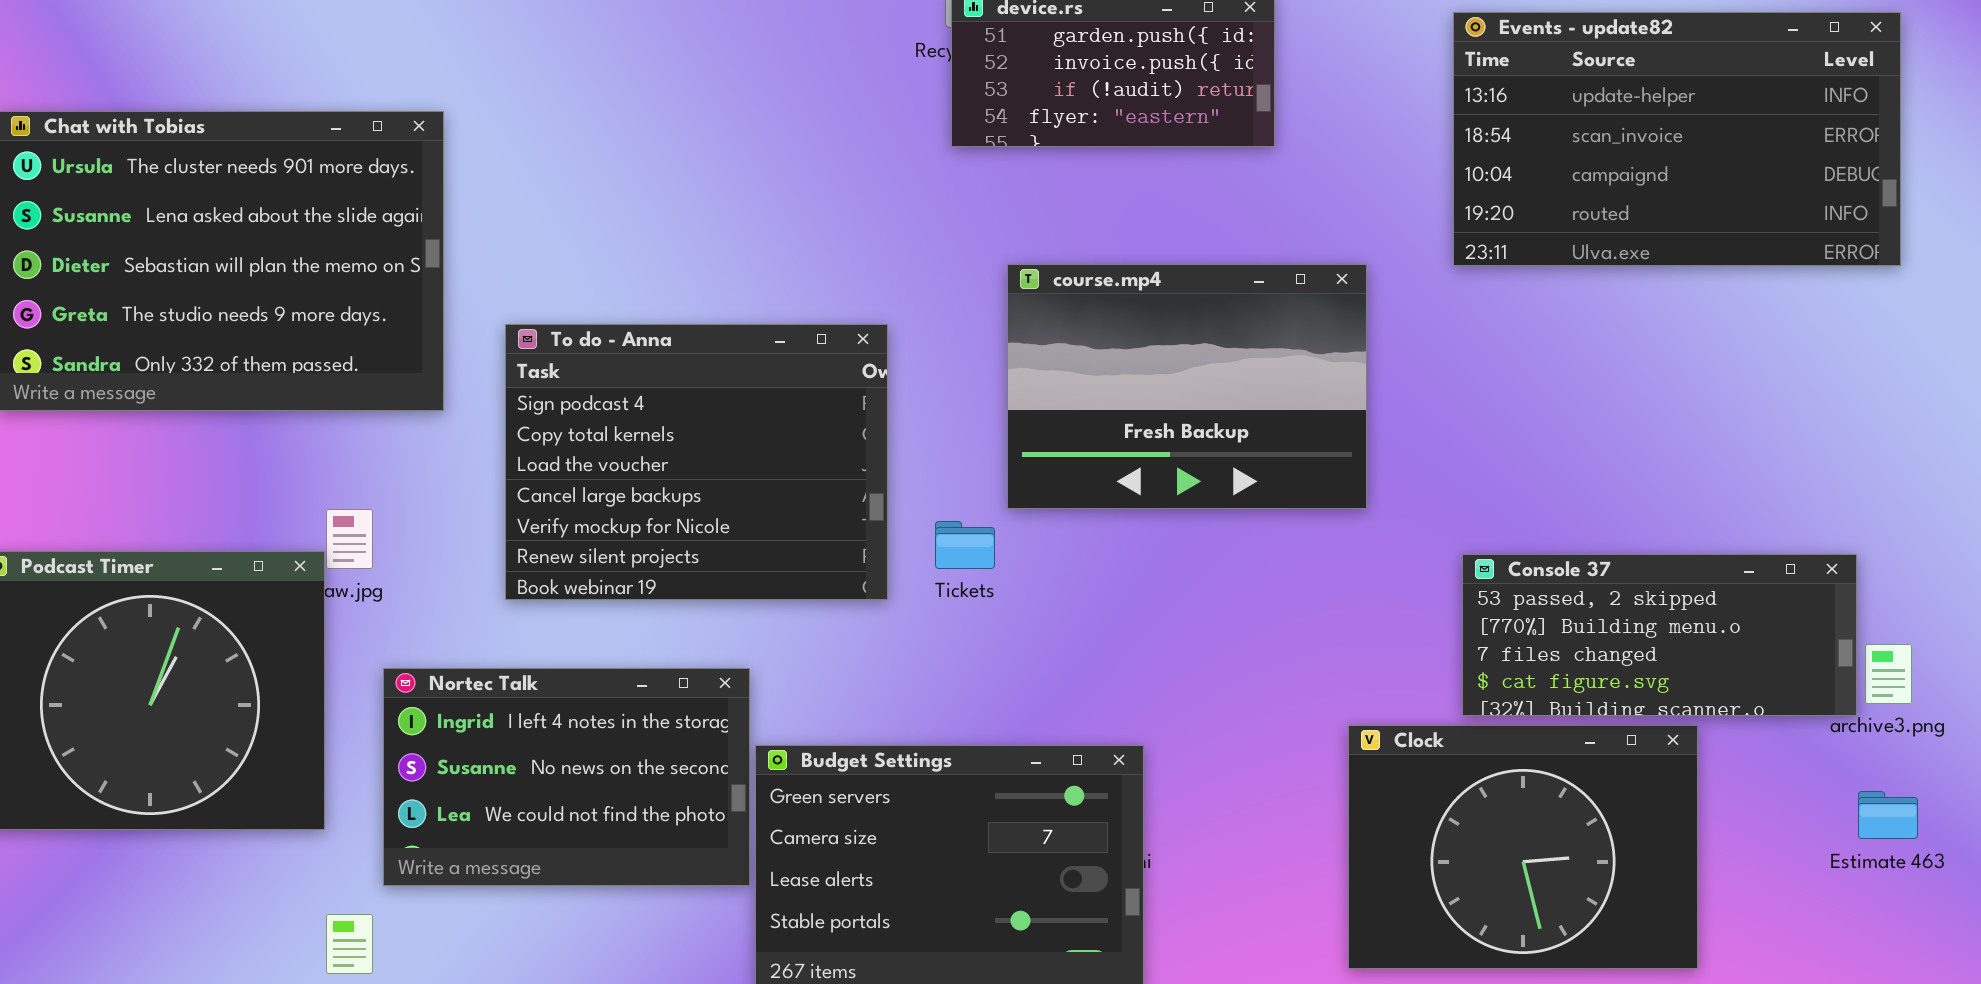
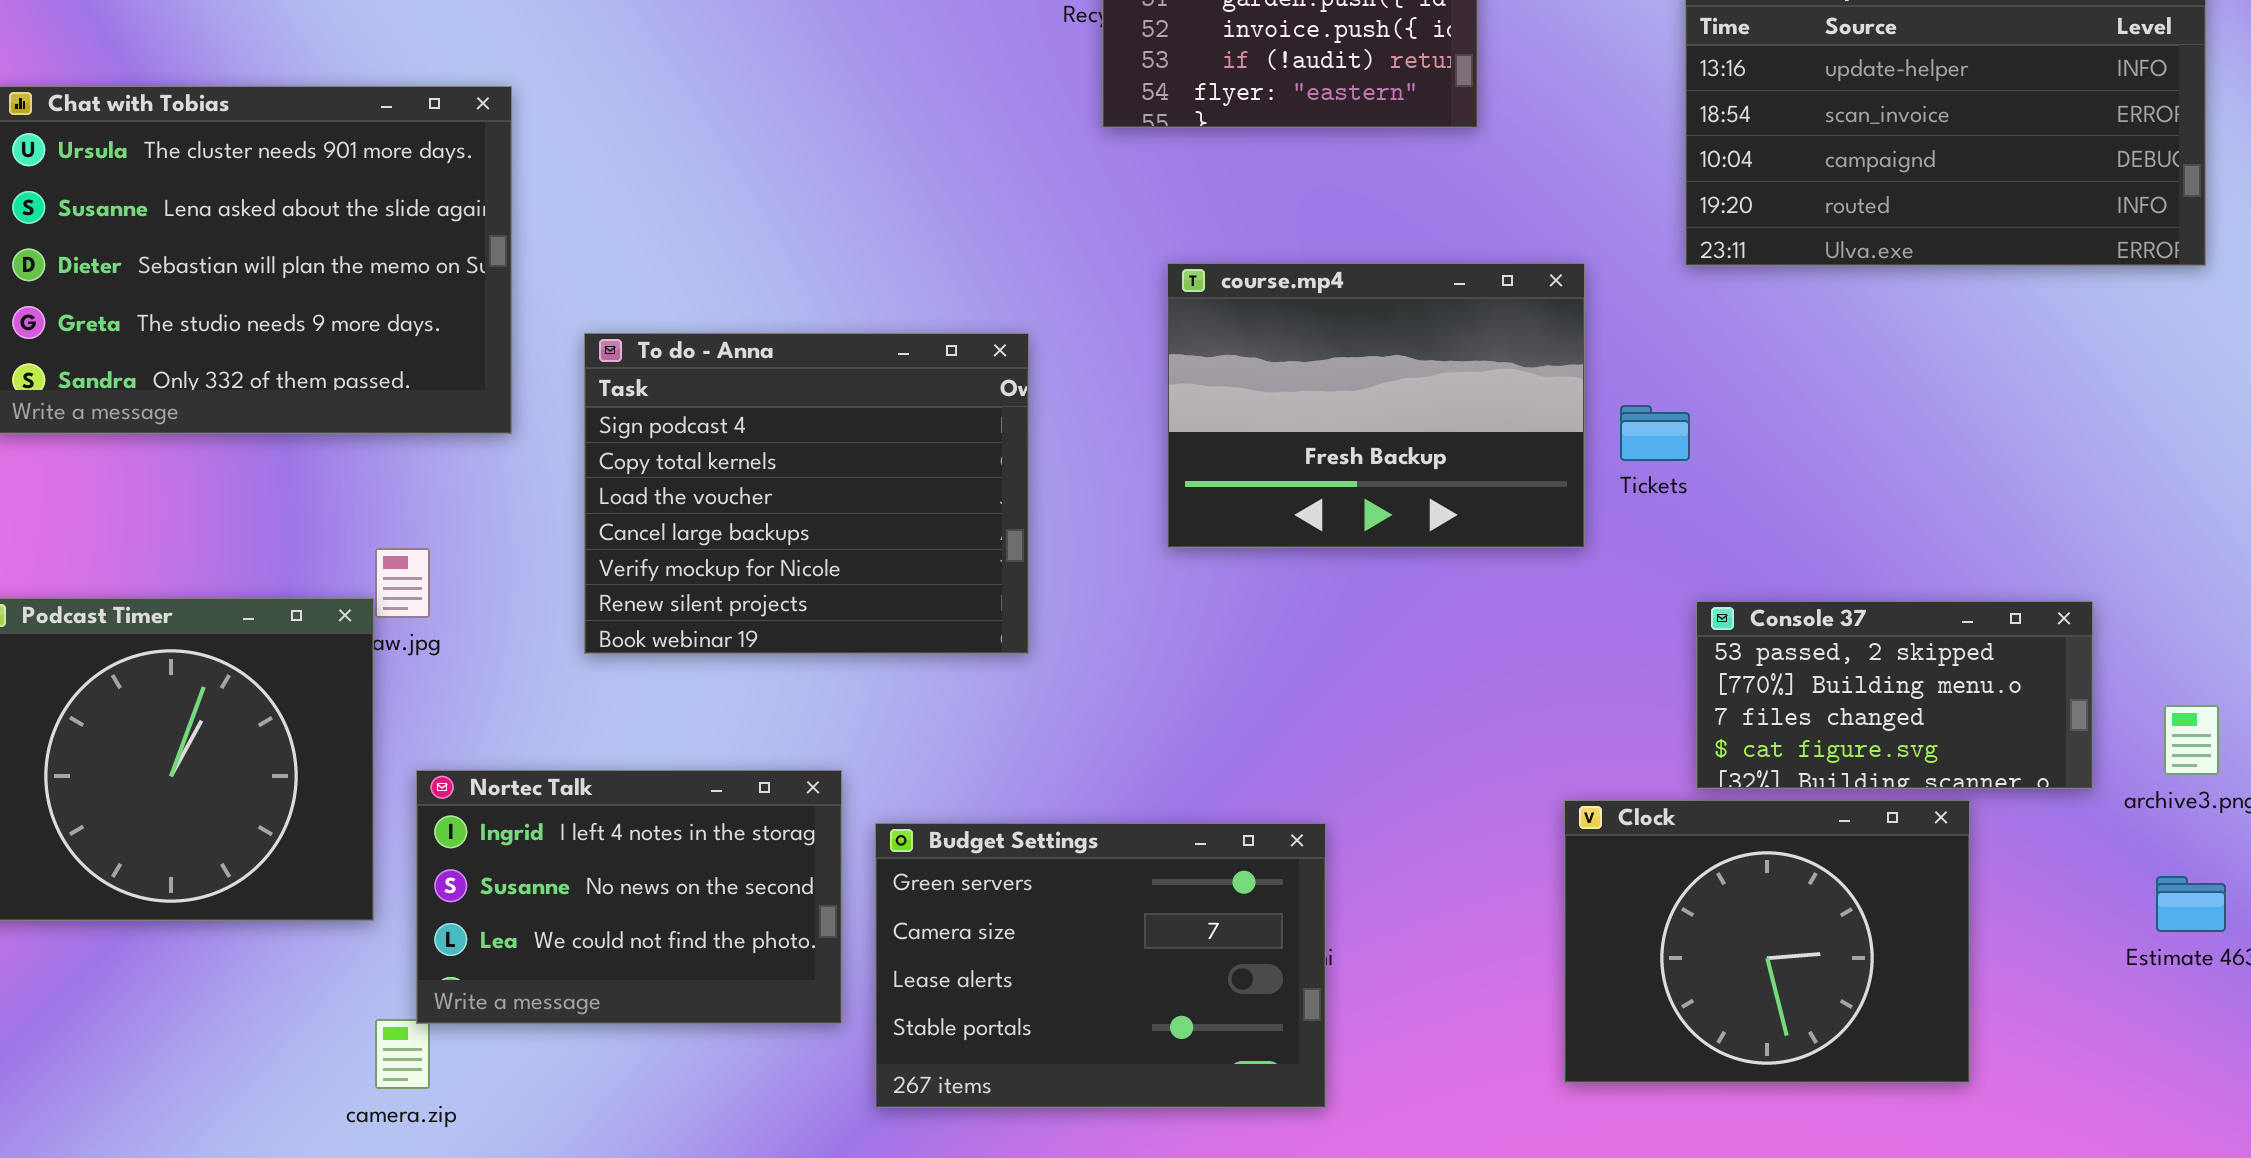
Tickets: [935,521,995,569] -> [1620,405,1690,461], moved
Console 37: [1462,554,1857,716] -> [1696,601,2093,789], resized
Nortec Talk: [383,668,750,886] -> [416,770,842,1024], moved

